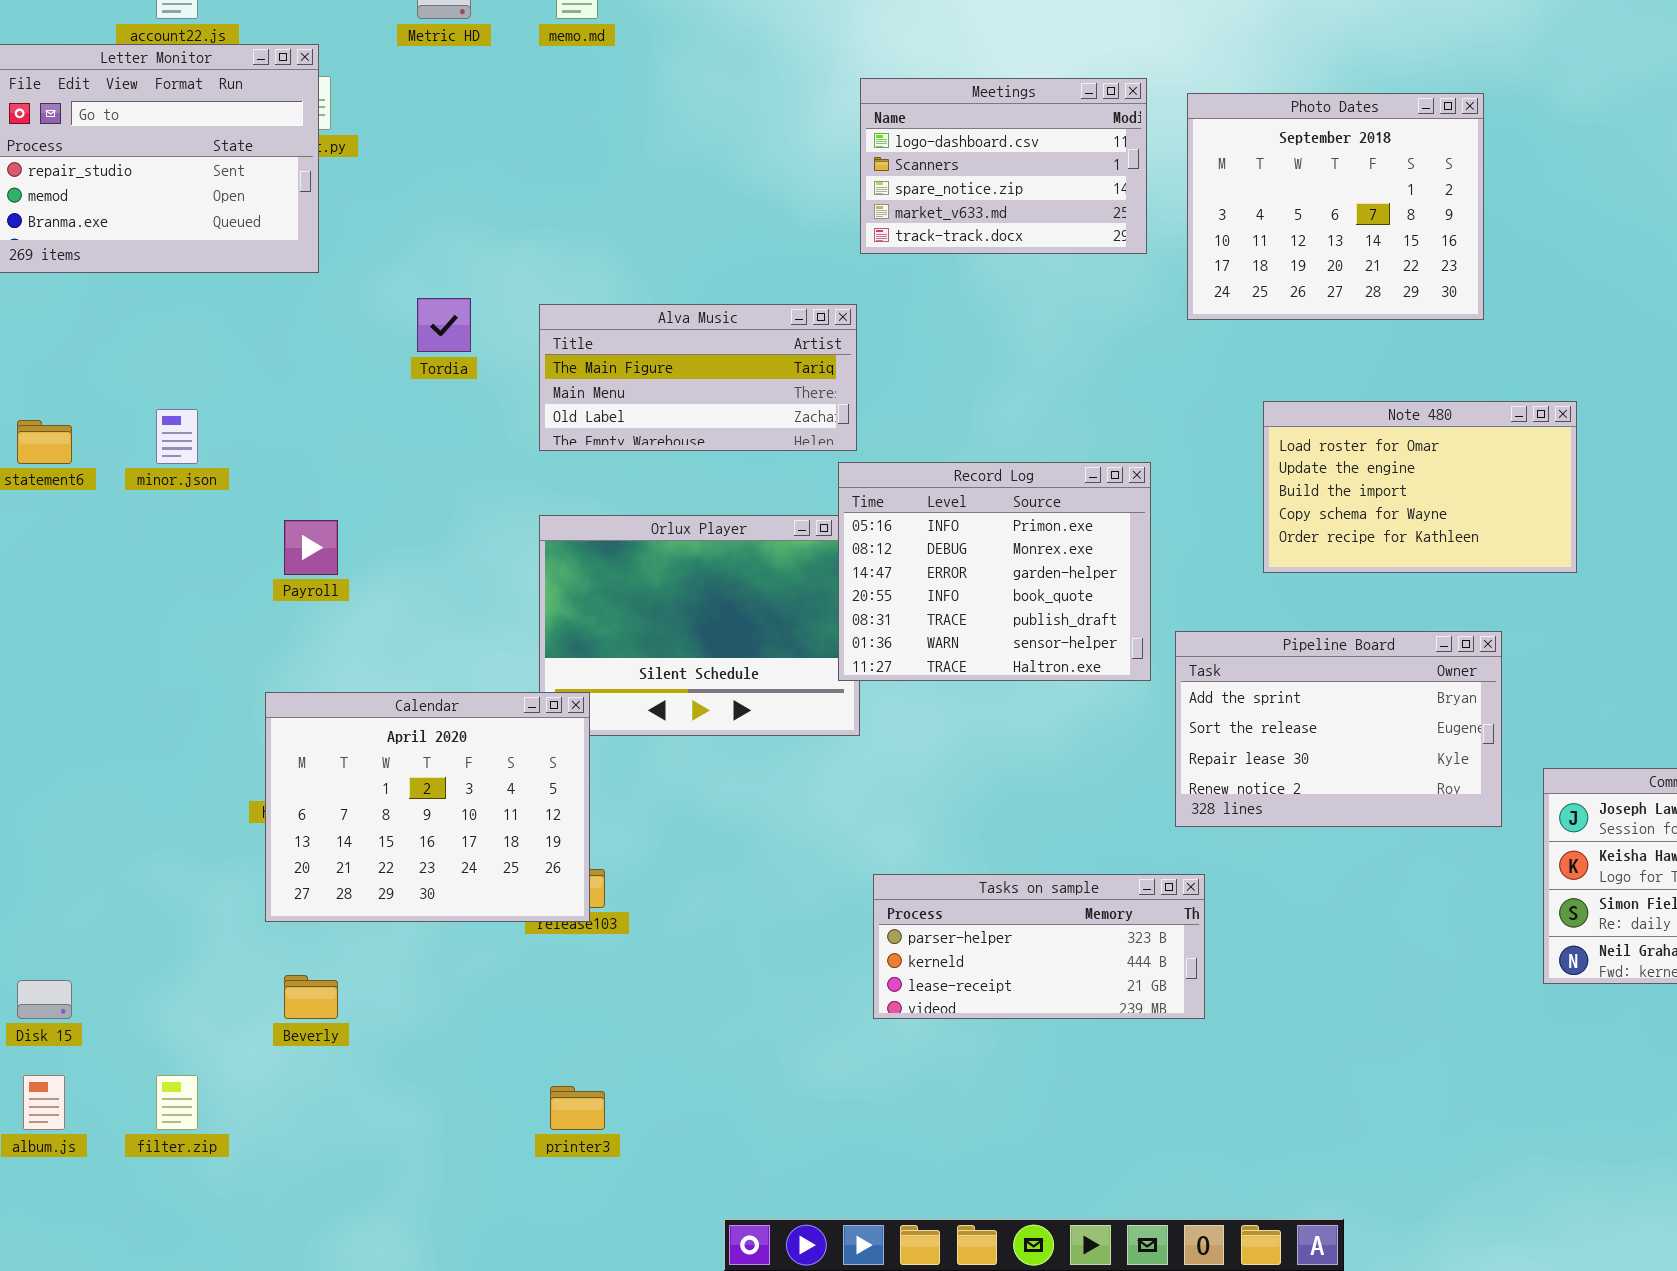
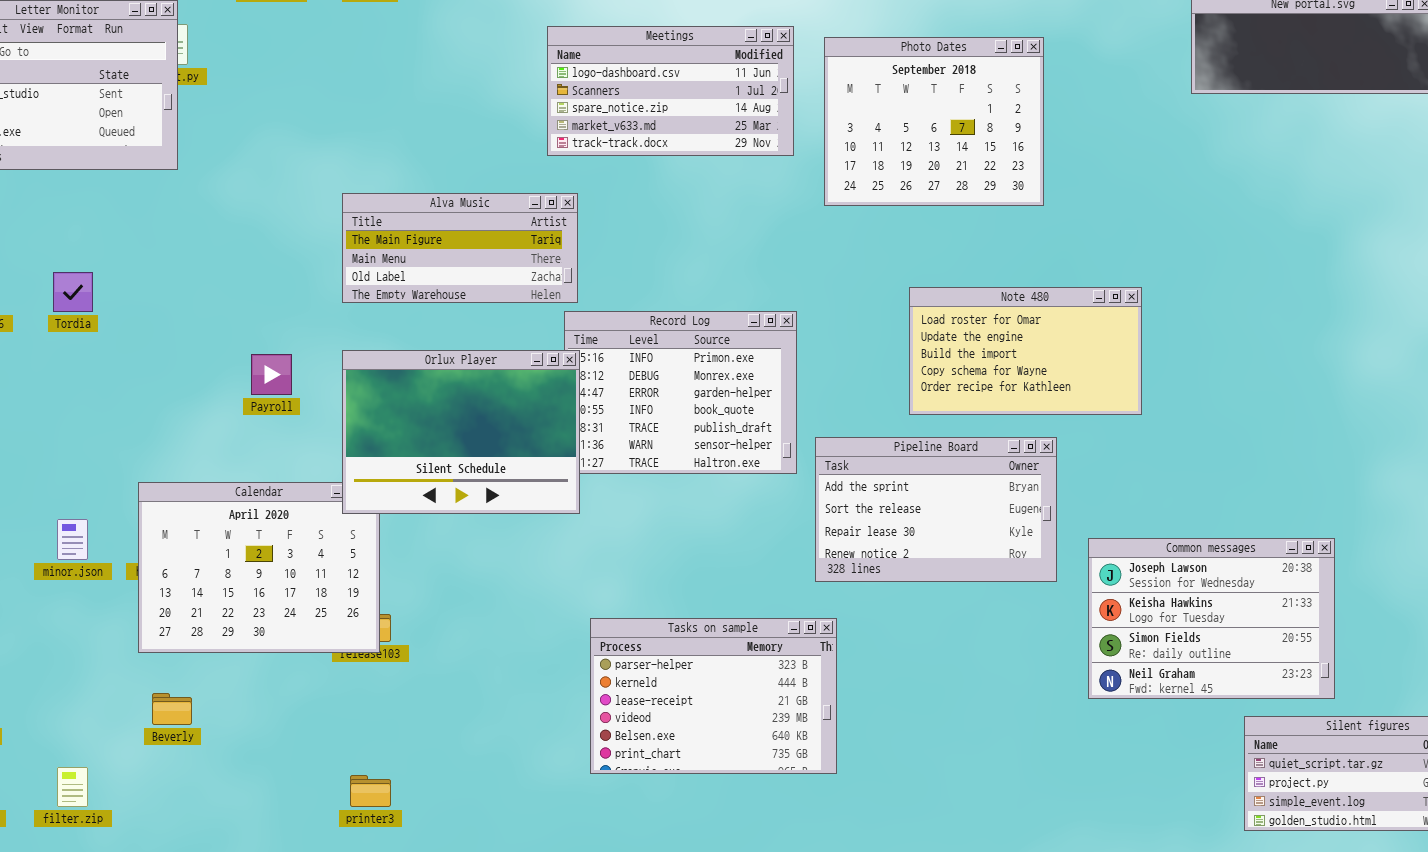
Meetings: [860,78,1147,254] -> [547,26,794,156], resized
Tordia: [417,298,471,352] -> [53,272,93,312], moved
Note 480: [1263,401,1577,573] -> [909,287,1142,415], moved
minor.json: [156,409,198,464] -> [57,519,88,560], moved
Orlux Player: [539,515,860,736] -> [342,350,580,514], raised
Payroll: [284,520,338,575] -> [251,354,292,395], moved
Tasks on sample: [873,874,1205,1019] -> [590,618,837,774], resized

